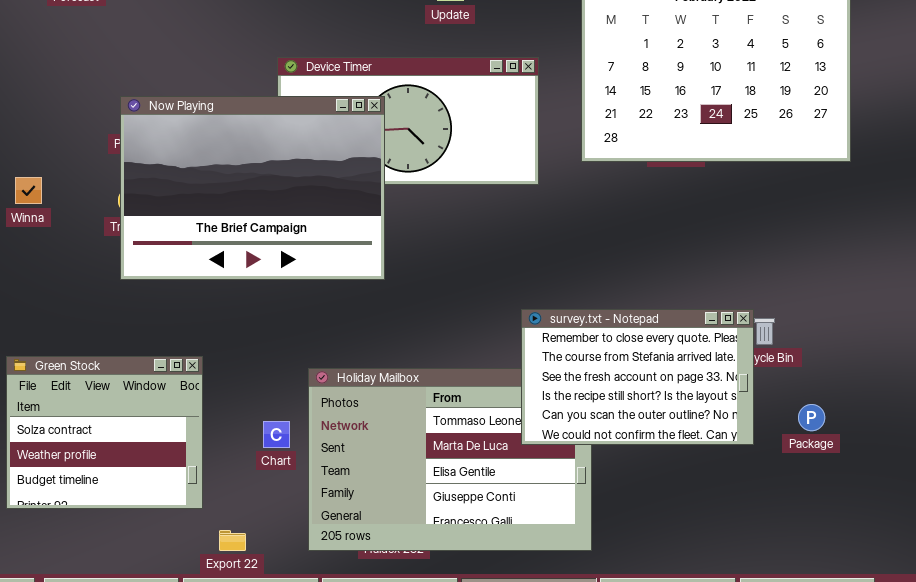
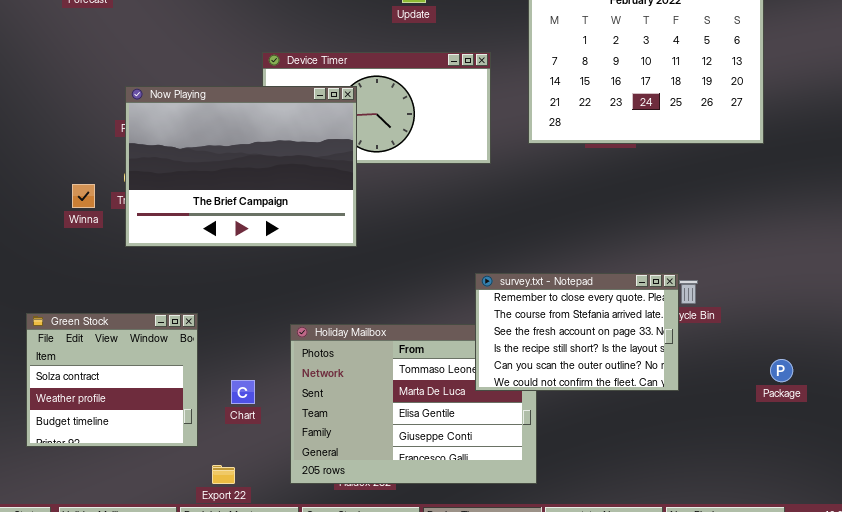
Winna: [15,177,42,204] -> [72,184,95,208], moved
Package: [798,404,825,431] -> [770,359,793,382], moved
Chart: [263,421,290,448] -> [231,380,255,404], moved

